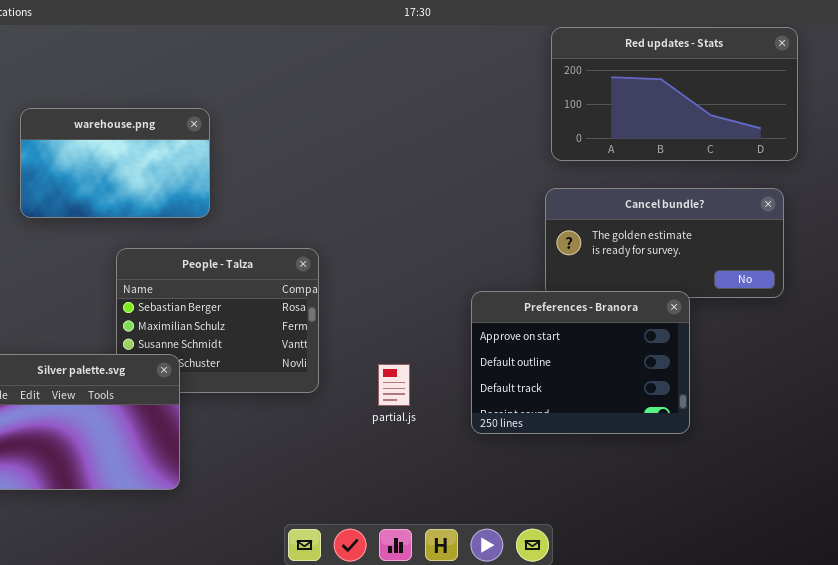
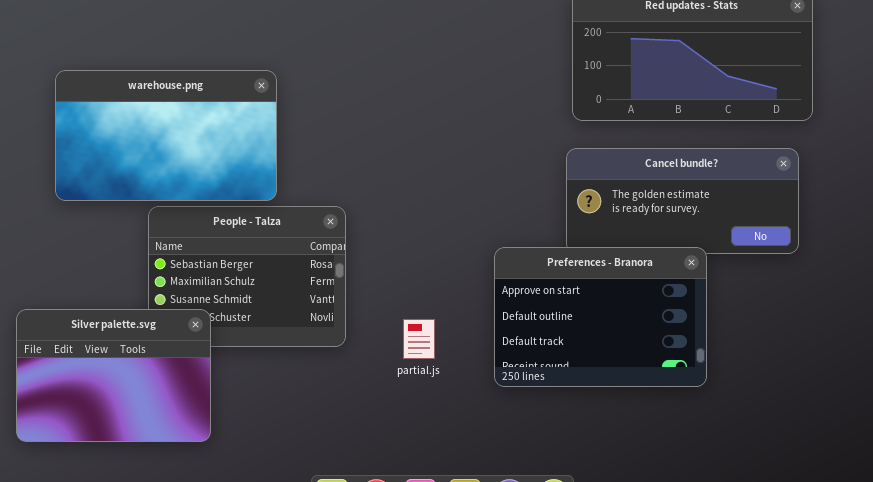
warehouse.png: [20,108,210,218] -> [55,70,277,201], resized

